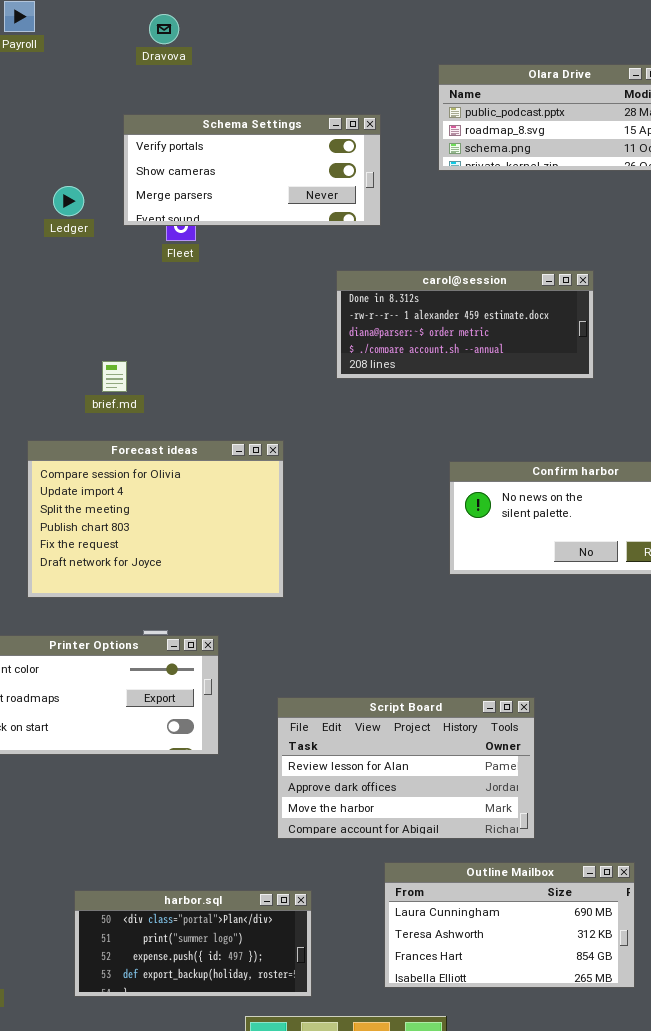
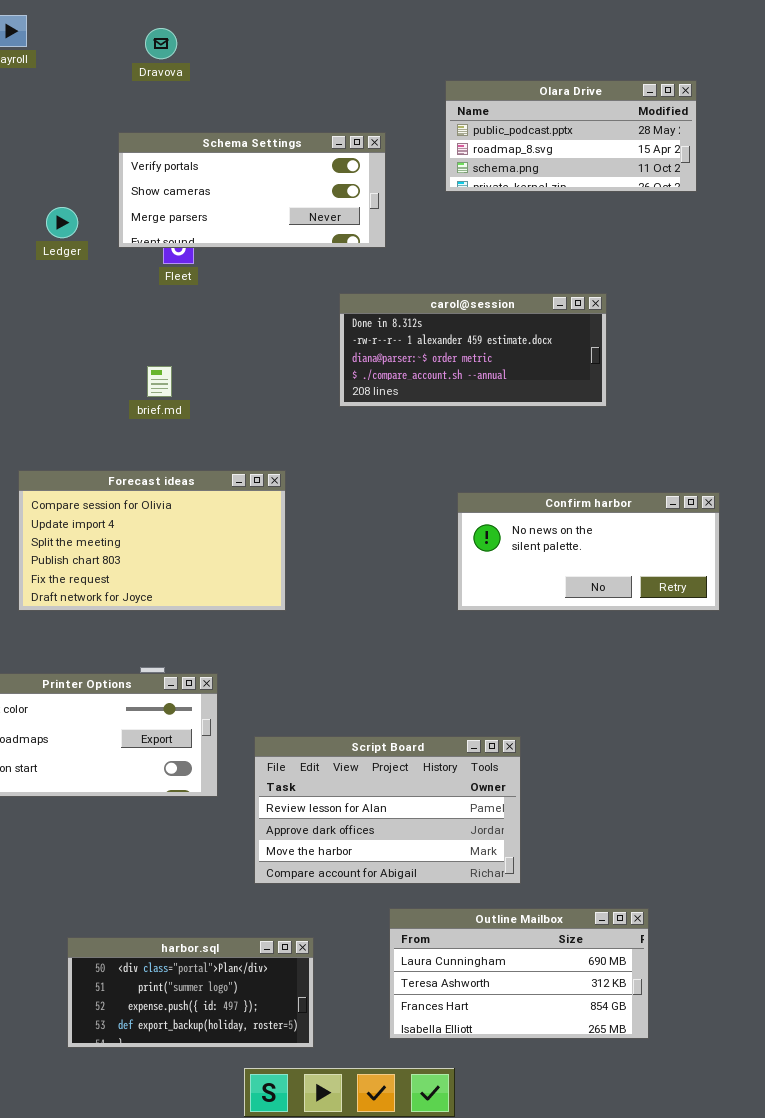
brief.md: [102,361,127,392] -> [147,366,172,397], moved
Forecast ideas: [27,440,284,598] -> [18,470,286,611], resized
Script Board: [277,697,535,839] -> [254,736,521,884], moved

